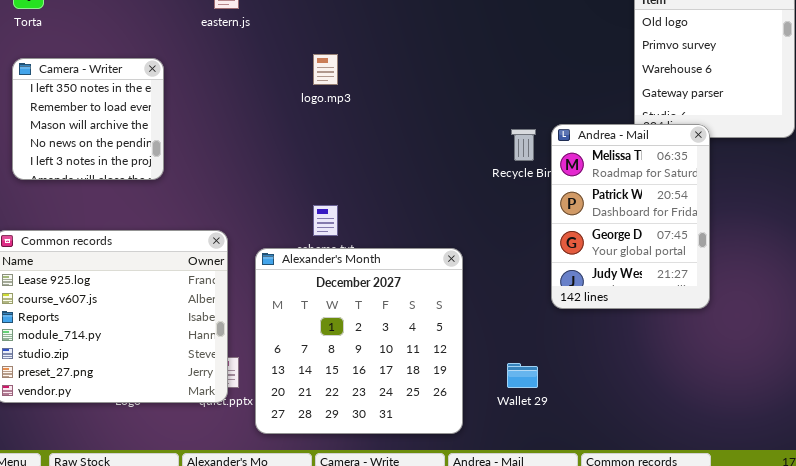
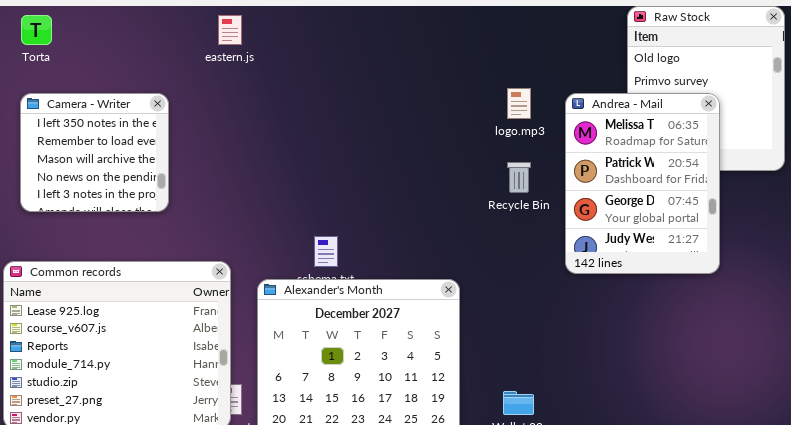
logo.mp3: [313,54,338,85] -> [507,88,531,119], moved
Andrea - Mail: [551,124,710,309] -> [565,93,720,274], moved

